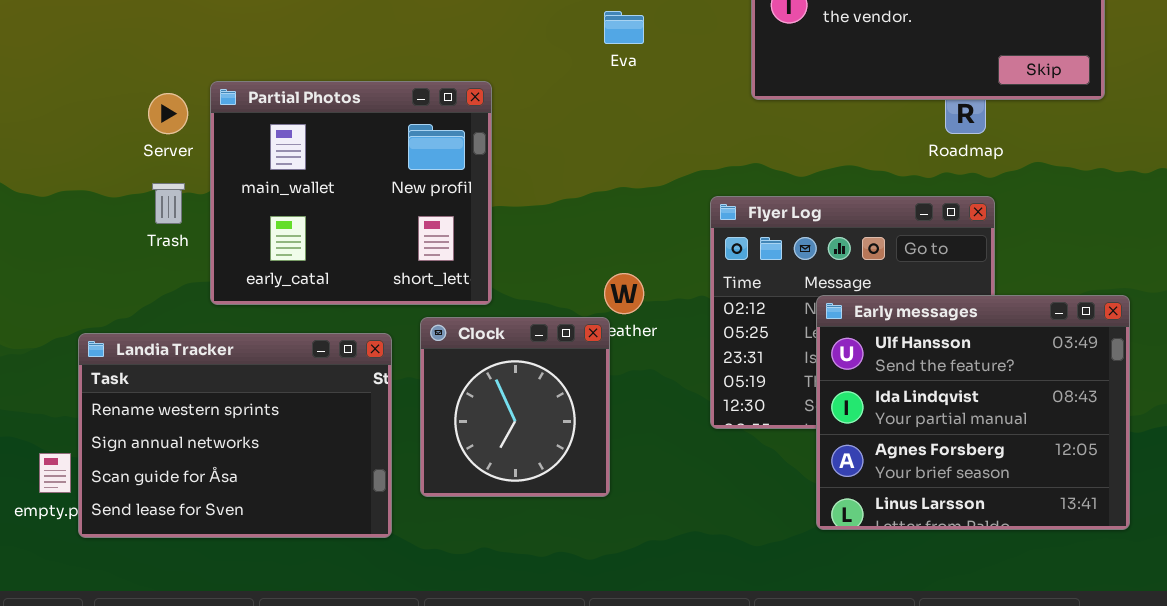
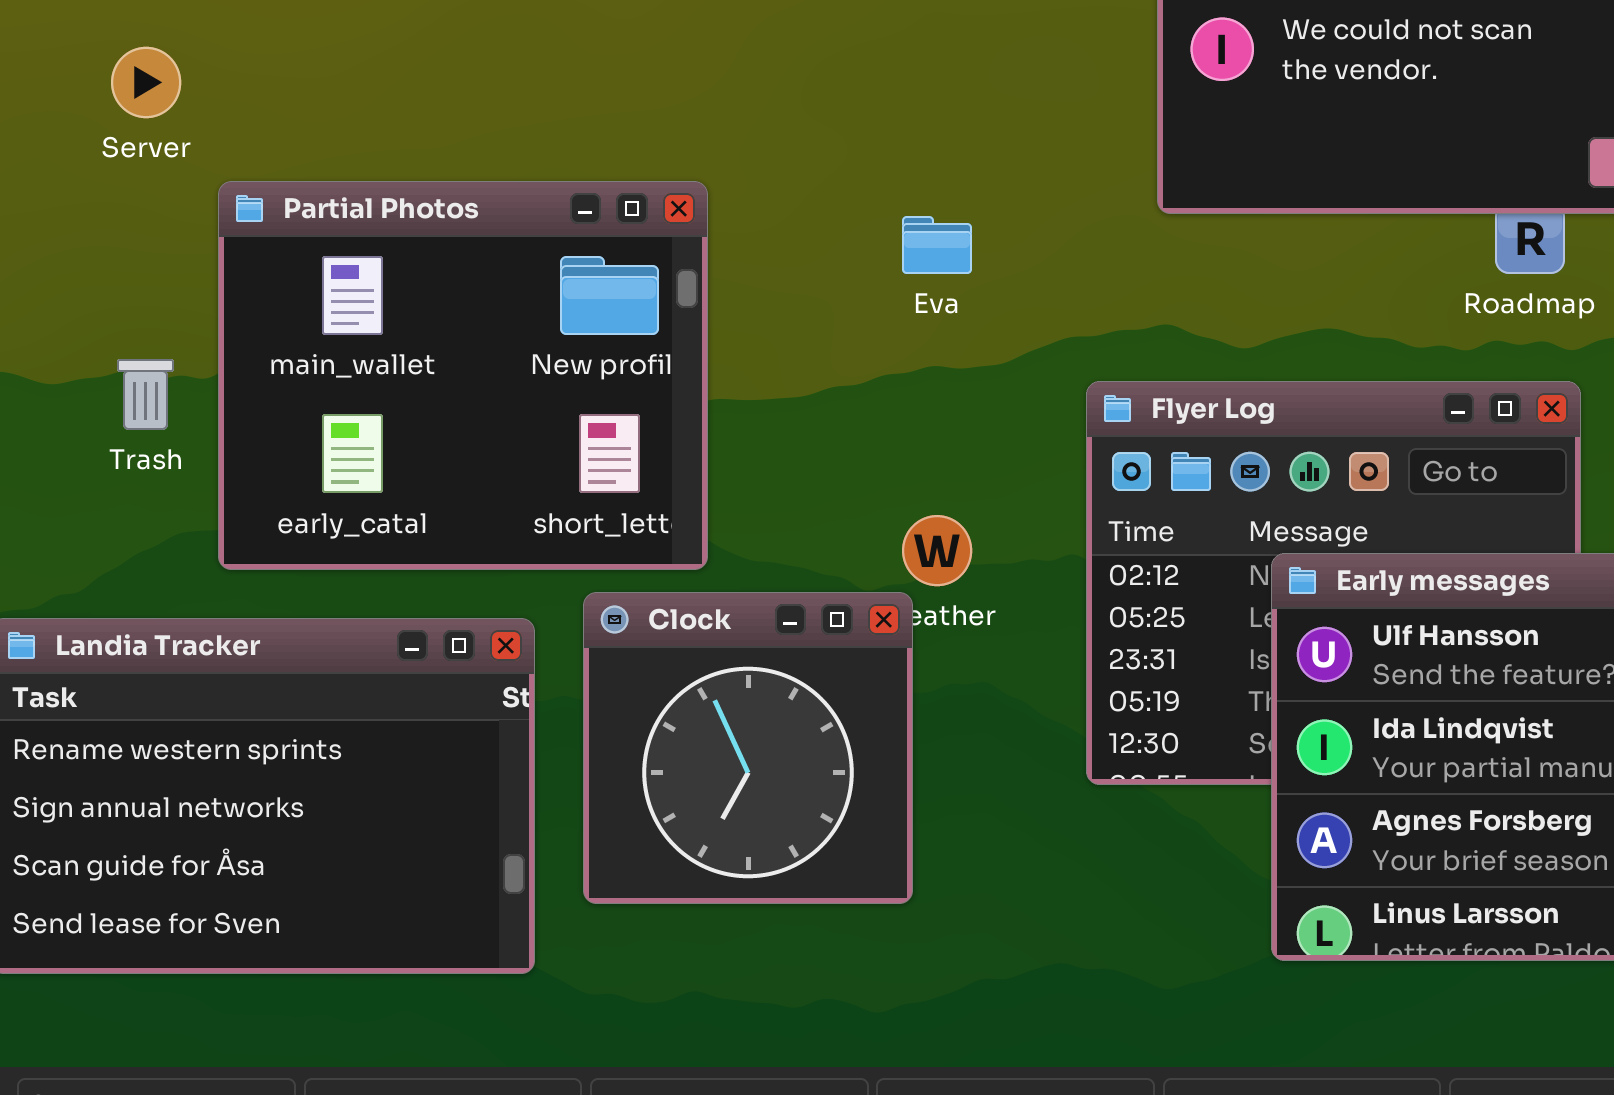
Eva: [604,11,644,44] -> [902,216,972,274], moved
Server: [148,93,188,134] -> [111,47,181,118], moved

